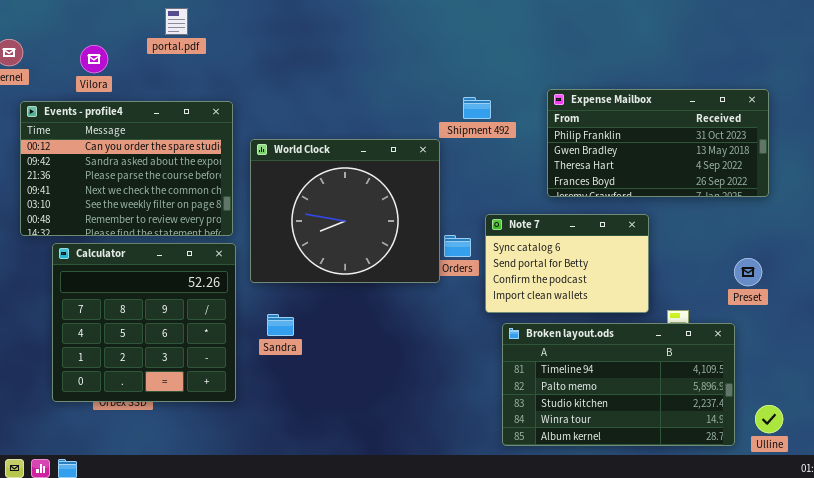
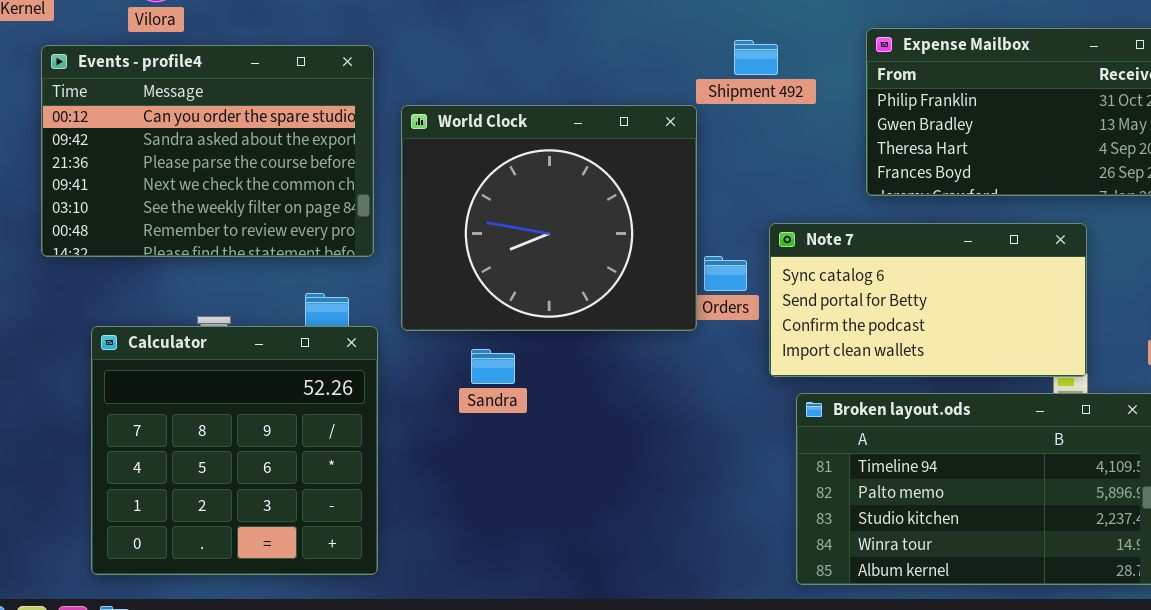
Note 7: [485,214,649,313] -> [769,223,1087,377], resized
Calculator: [52,243,236,402] -> [91,326,378,575], moved
Sandra: [267,314,294,336] -> [471,349,515,384], moved

